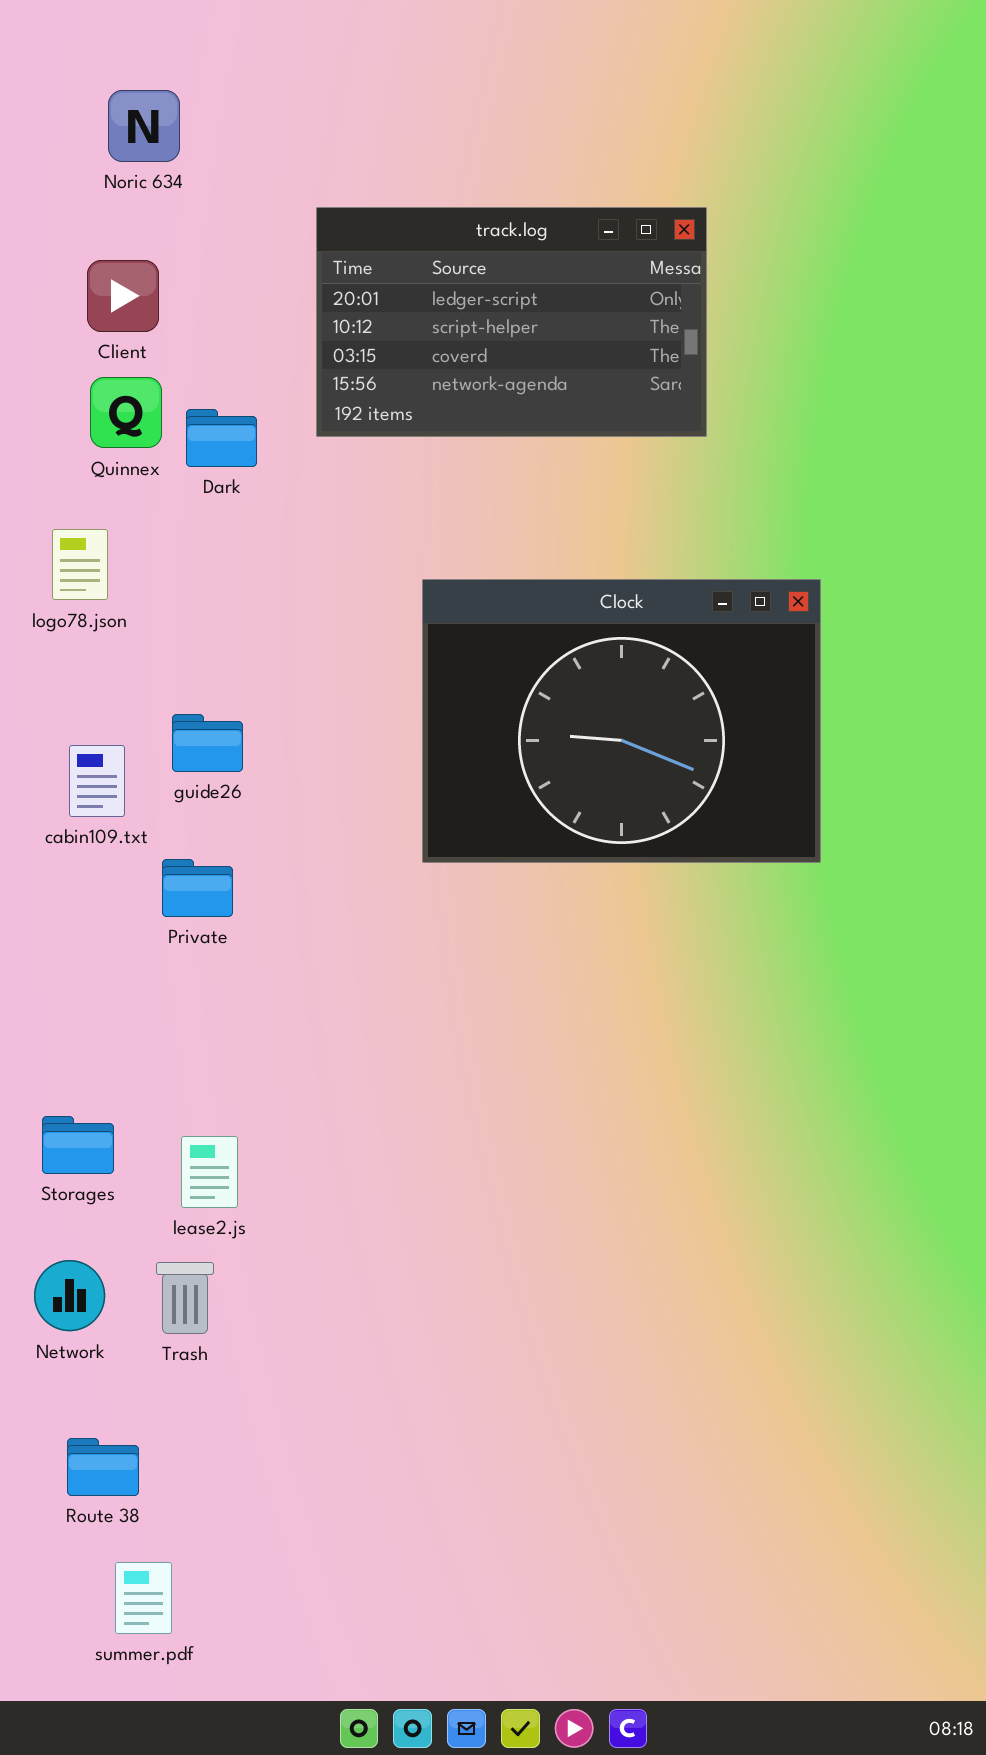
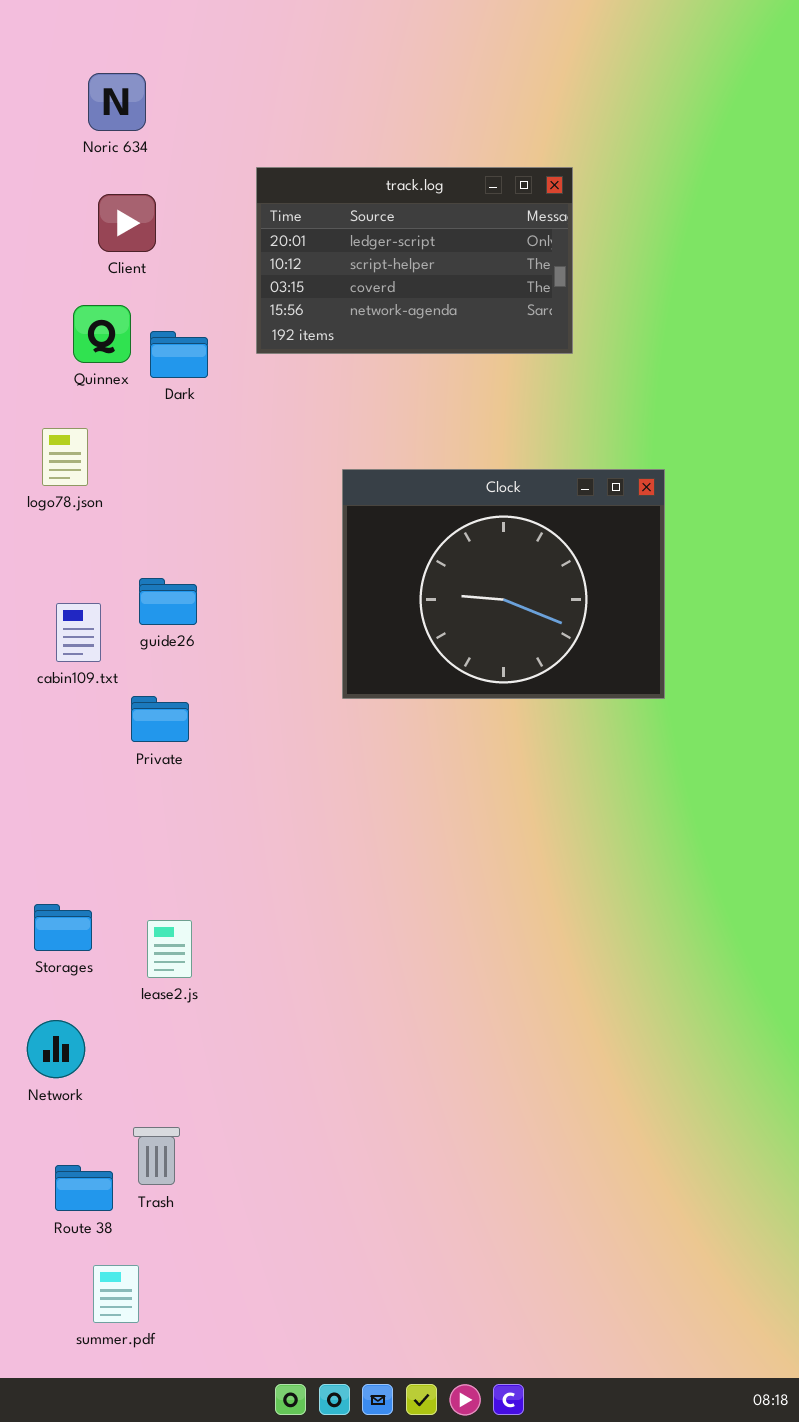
Client: [87,260,159,332] -> [98,194,156,252], moved
Trash: [156,1262,214,1334] -> [133,1127,180,1185], moved

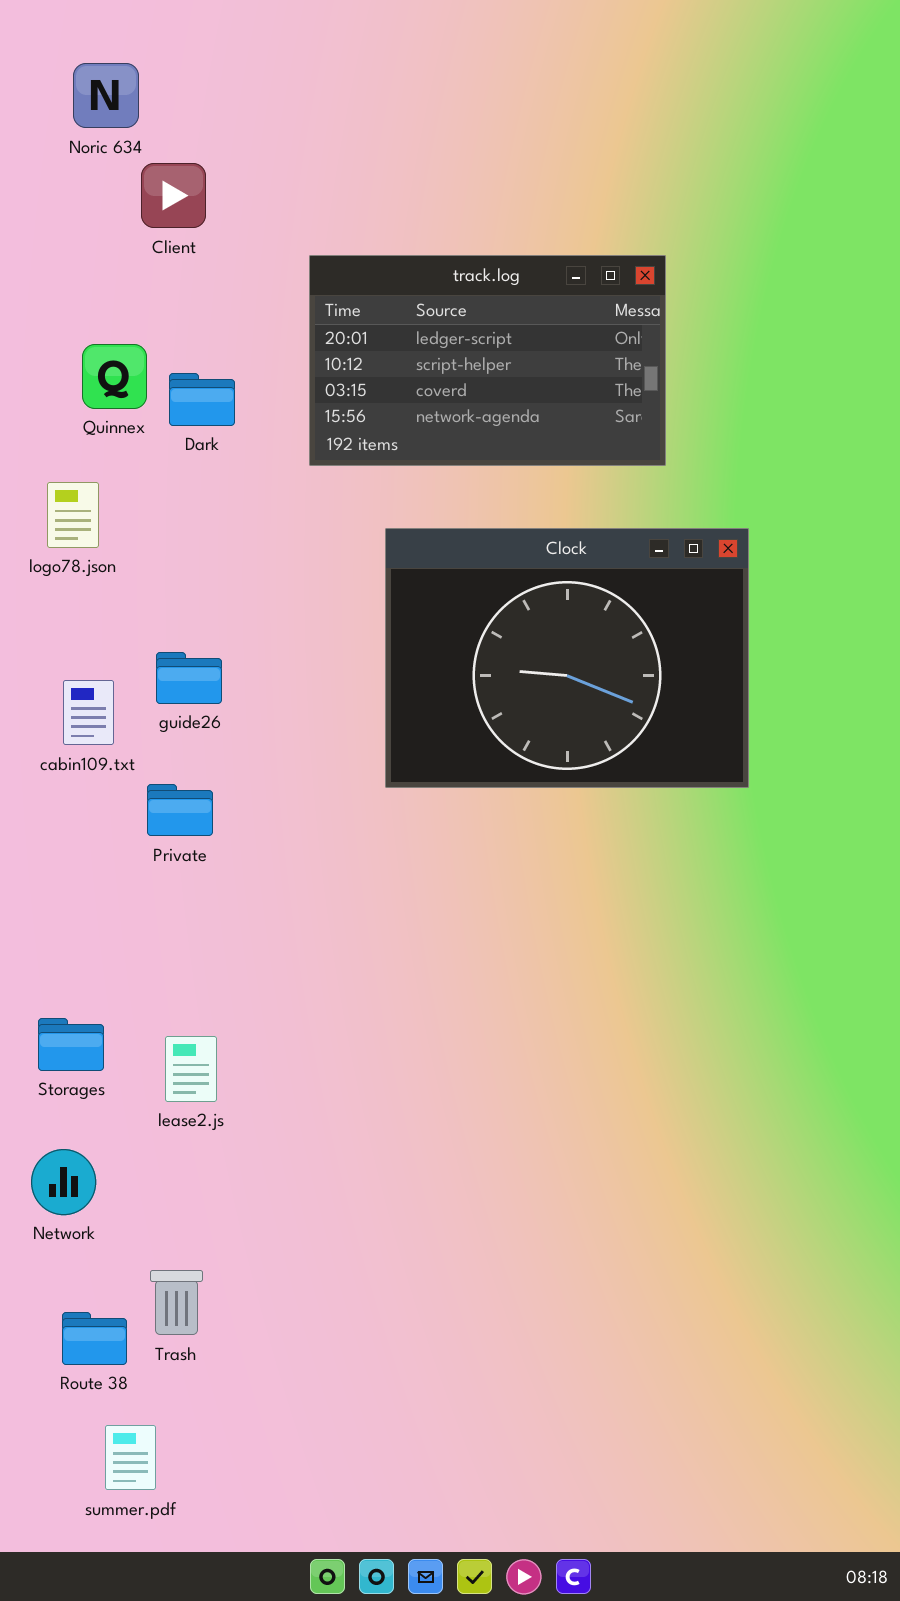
Noric 634: [88,73,146,131] -> [73,63,139,128], moved
track.log: [256,167,573,354] -> [309,255,666,466], moved
Client: [98,194,156,252] -> [141,163,206,228], moved

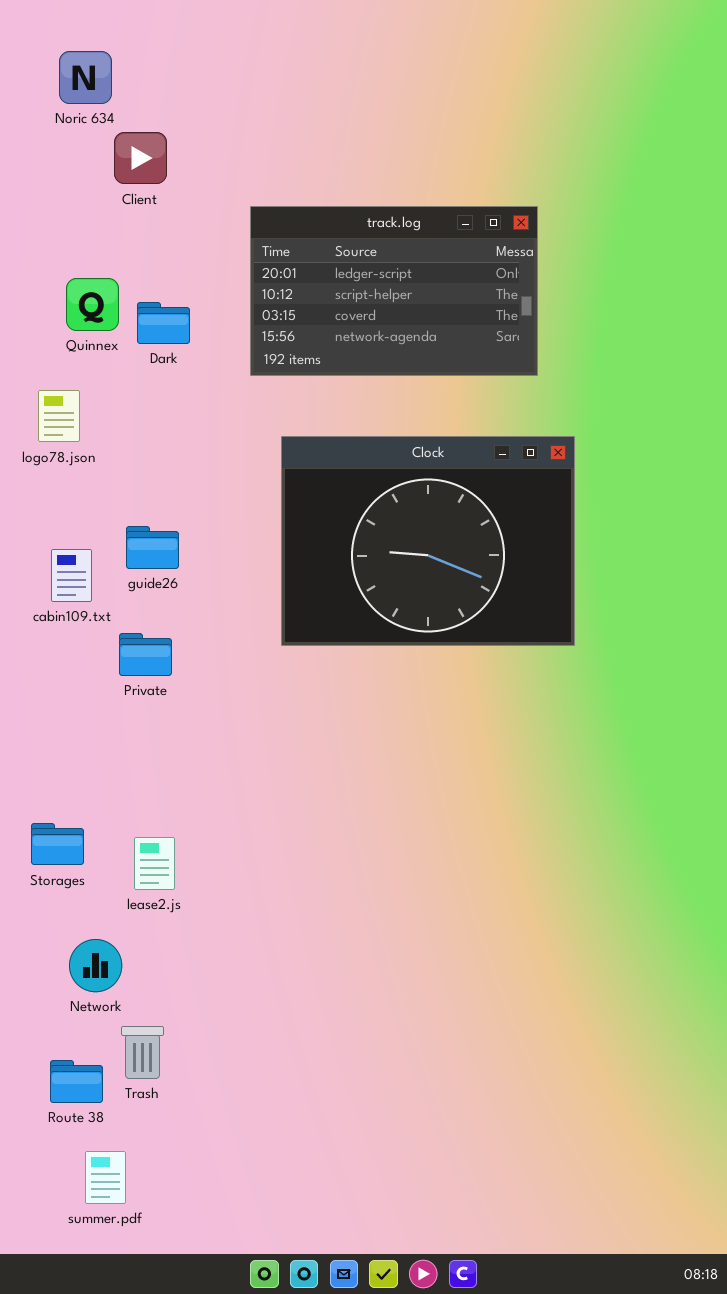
Clock: [385,528,749,788] -> [281,436,575,646], moved
Network: [31,1149,96,1215] -> [69,939,122,992], moved

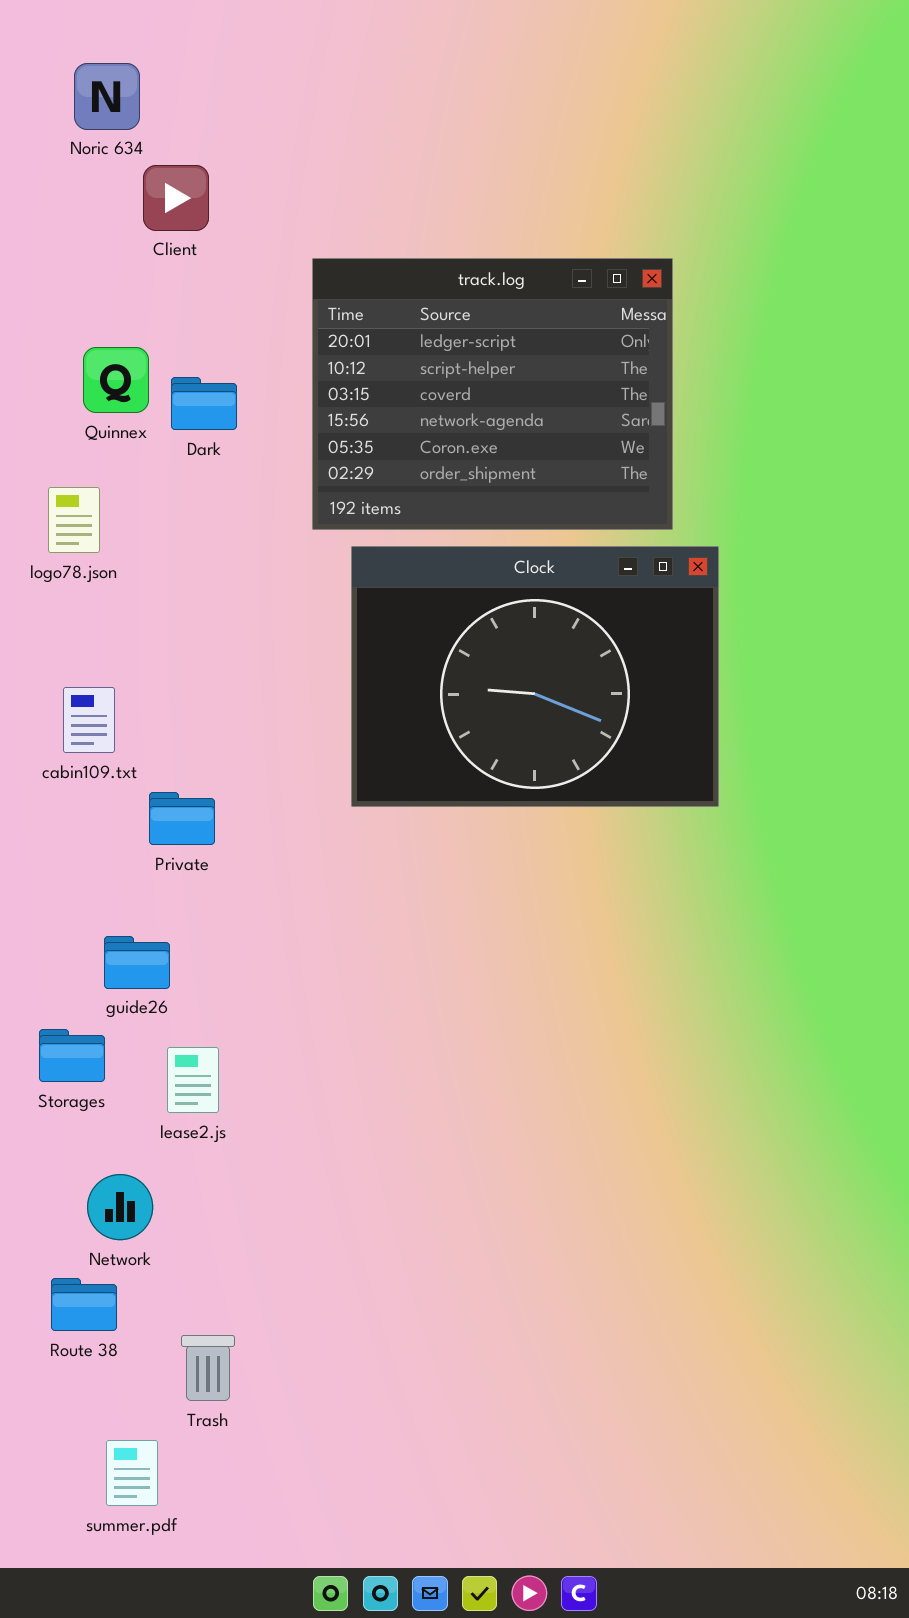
track.log: [250,206,538,376] -> [312,258,673,530], resized
guide26: [126,526,179,569] -> [104,936,170,989], moved
Trash: [121,1026,164,1079] -> [181,1335,235,1401], moved
Route 38: [50,1060,103,1103] -> [51,1278,117,1331], moved

